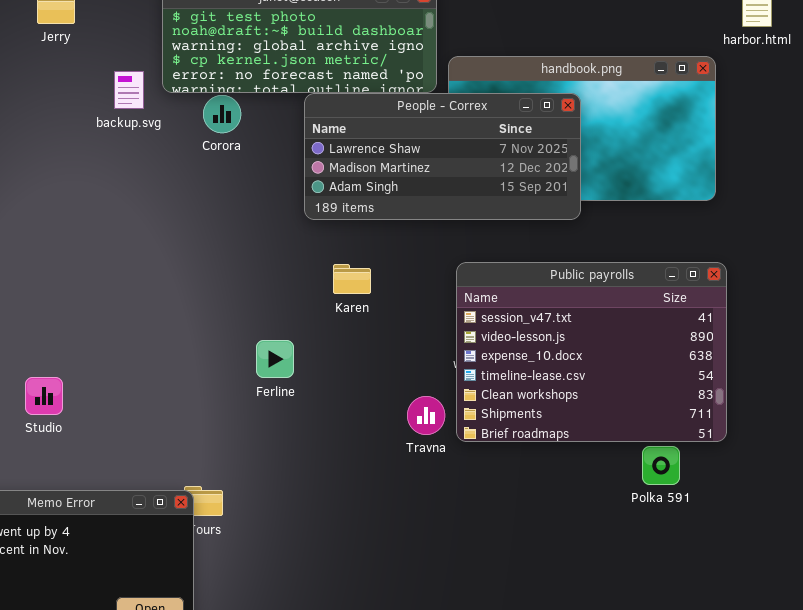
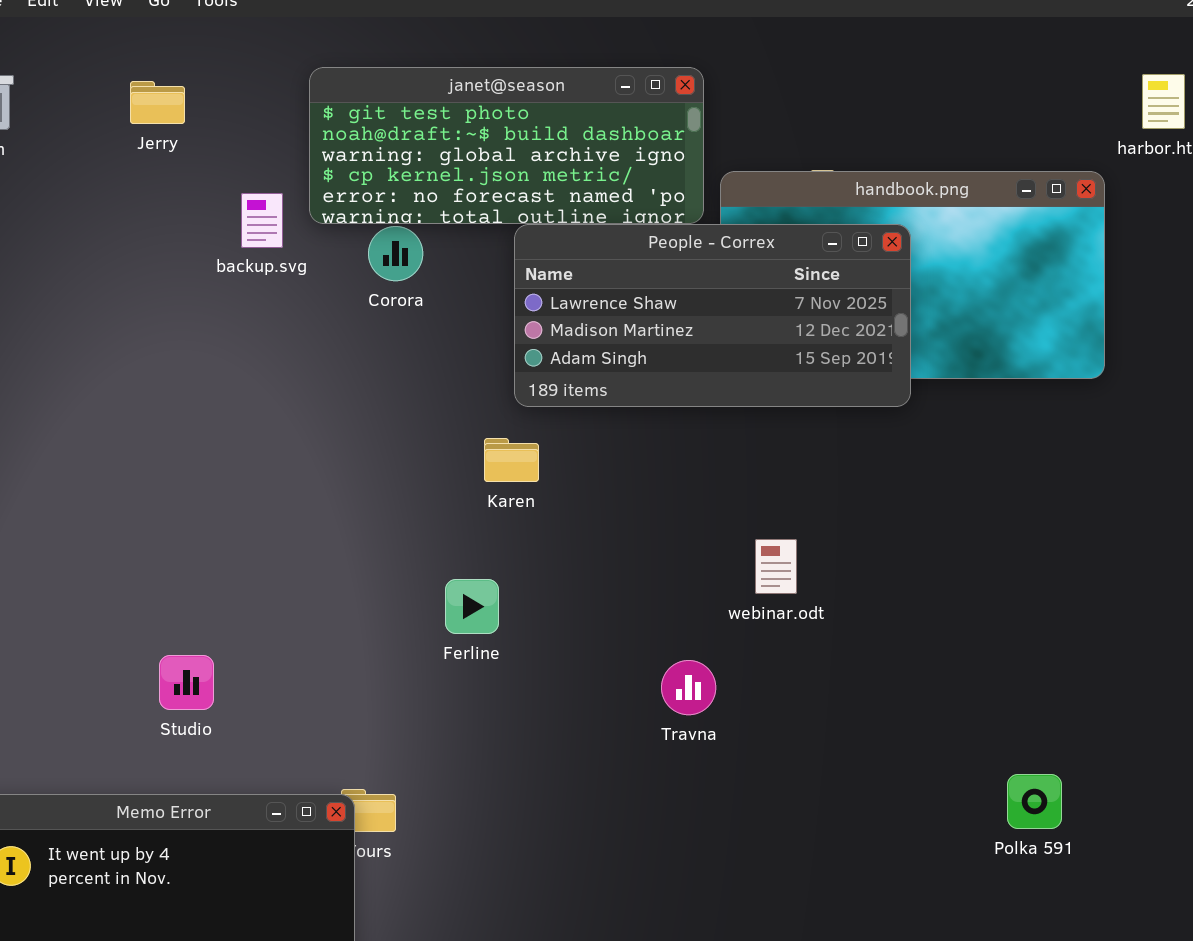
Public payrolls: [456,262,727,442] -> none, closed
Karen: [333,264,371,294] -> [484,438,539,482], moved
Studio: [25,377,63,415] -> [159,655,214,710], moved
Polka 591: [642,446,680,485] -> [1007,774,1062,829], moved

